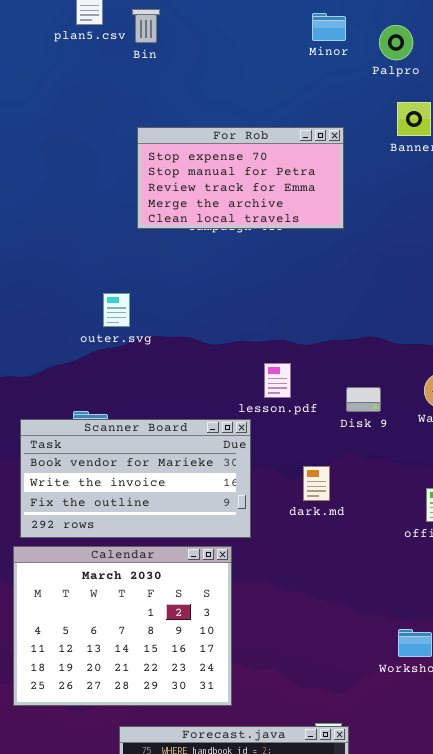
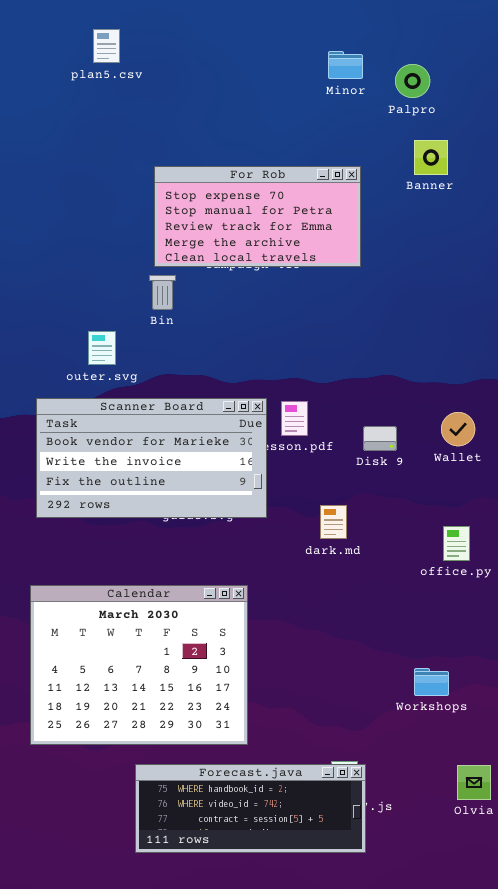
Bin: [132,9,160,43] -> [149,275,176,310], moved
outer.svg: [103,293,130,327] -> [88,331,116,365], moved
Scanner Board: [20,419,251,538] -> [36,398,267,518], moved

